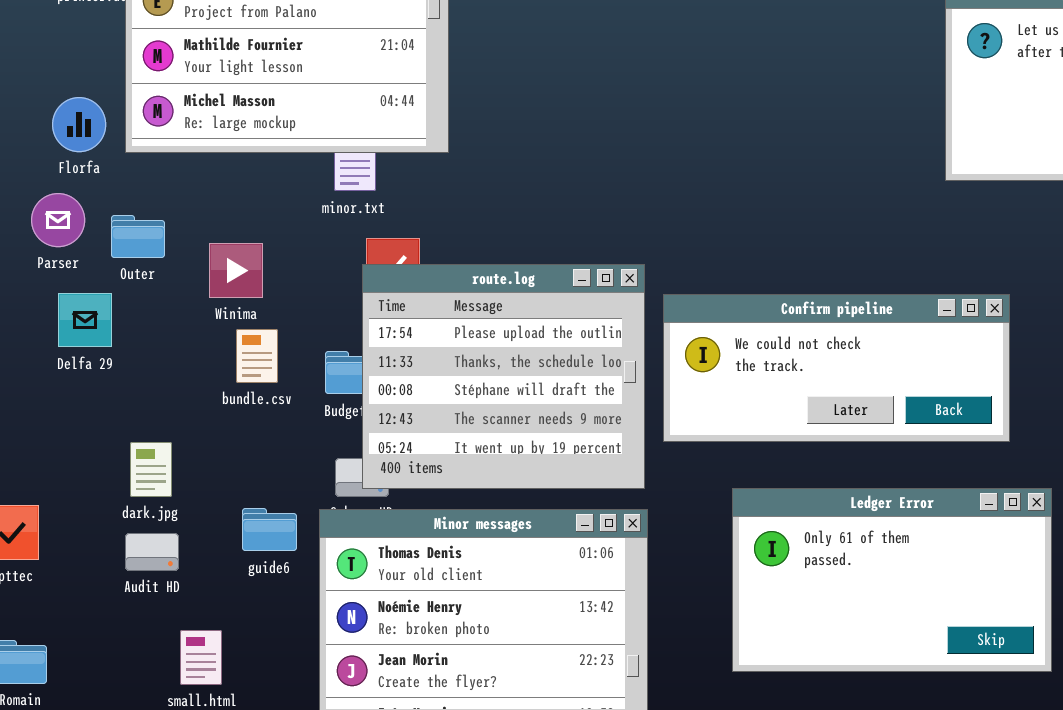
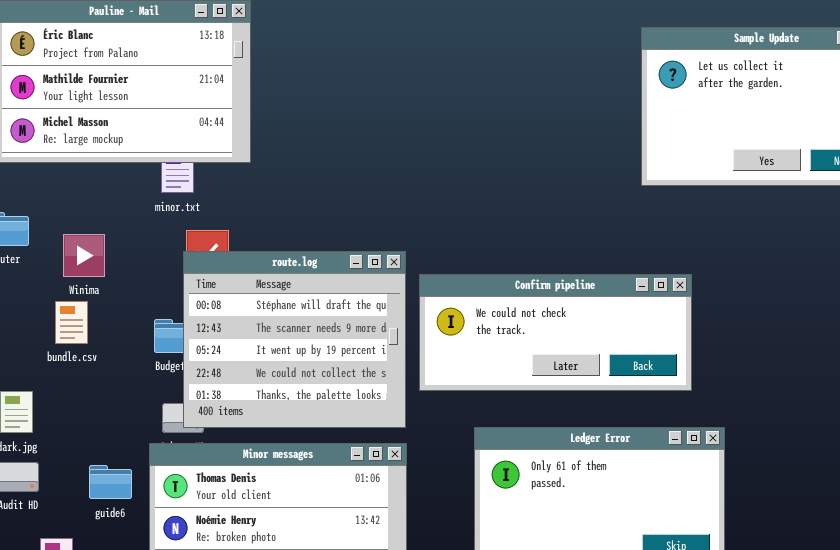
route.log: [362,264,645,489] -> [183,251,406,428], scrolled down 2 rows
bundle.csv: [236,329,278,383] -> [55,301,88,344], moved
guide6: [242,508,297,551] -> [89,465,132,499], moved

